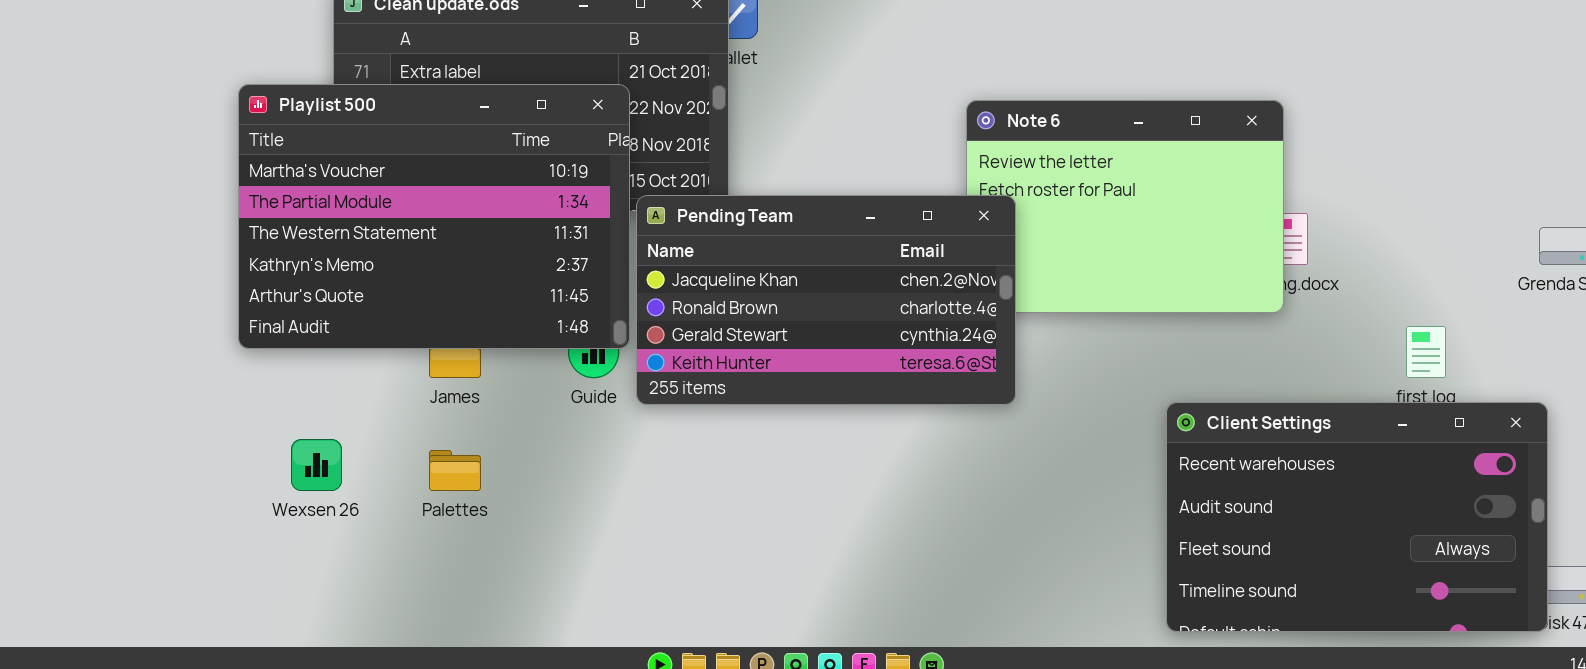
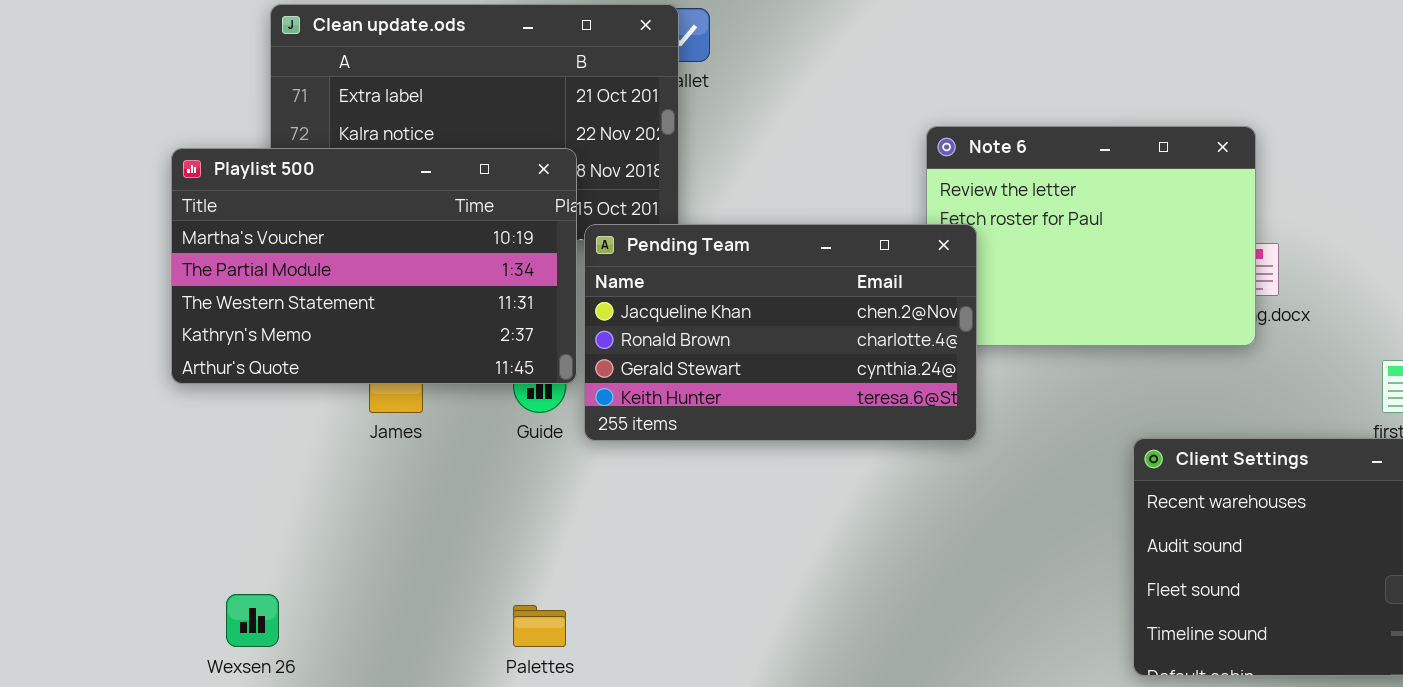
Playlist 500: [238,84,630,349] -> [171,148,577,384], resized
Wexsen 26: [291,439,342,491] -> [226,594,279,647], moved
Palettes: [429,450,481,491] -> [513,605,566,647], moved

